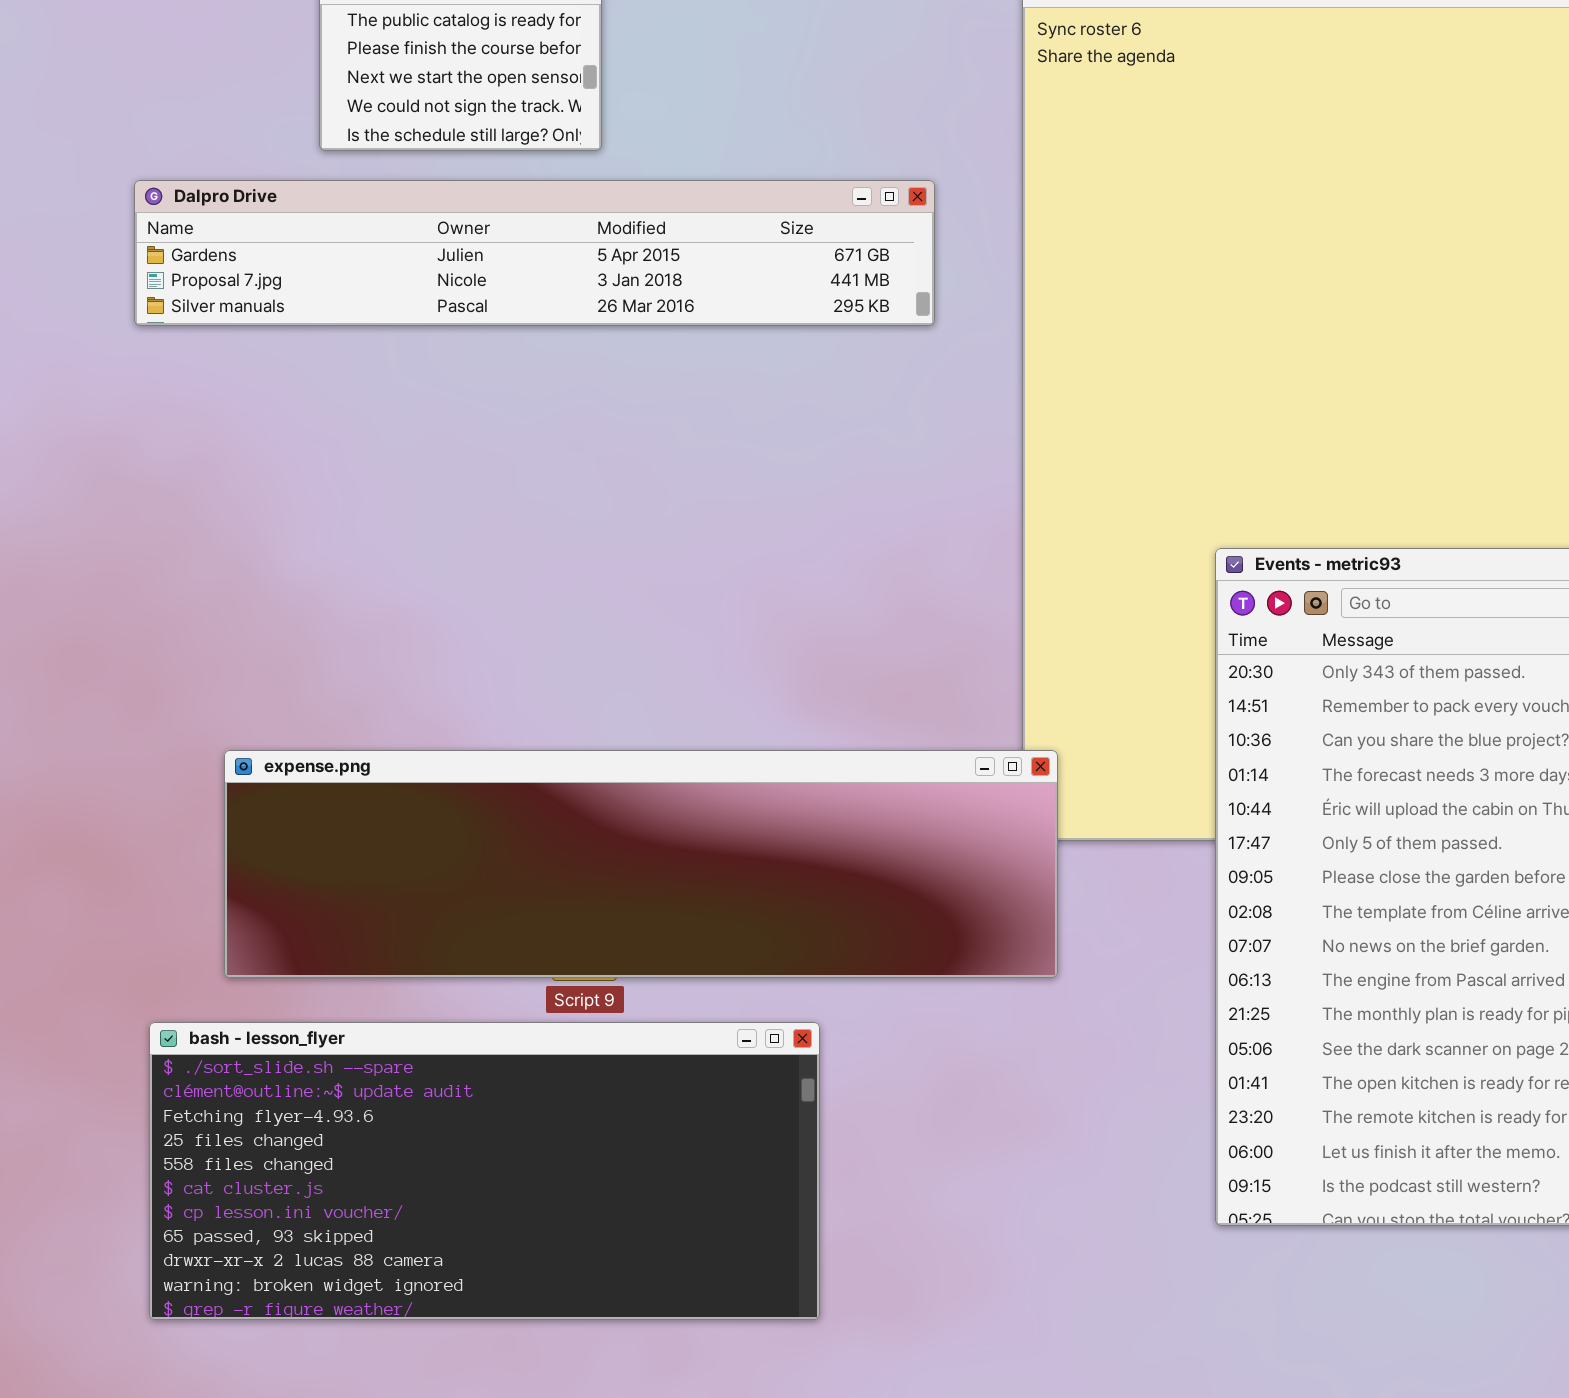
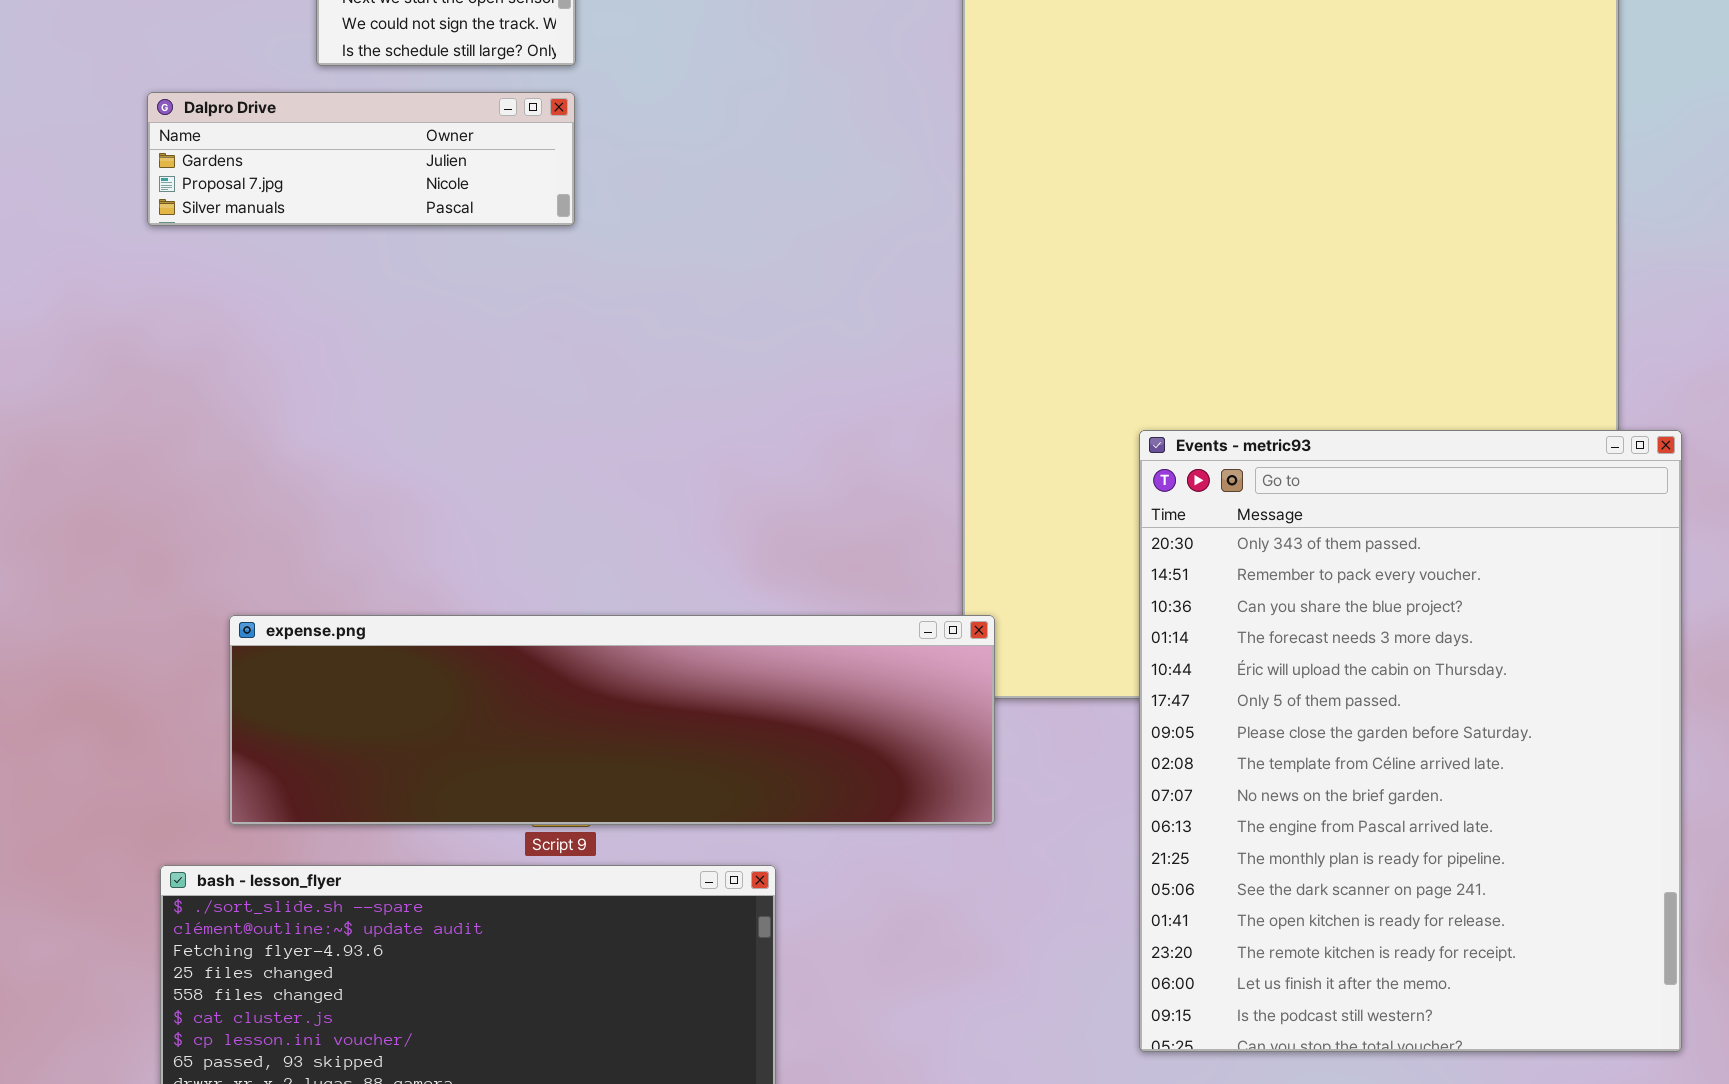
Dalpro Drive: [134,180,935,326] -> [147,92,575,226], resized

